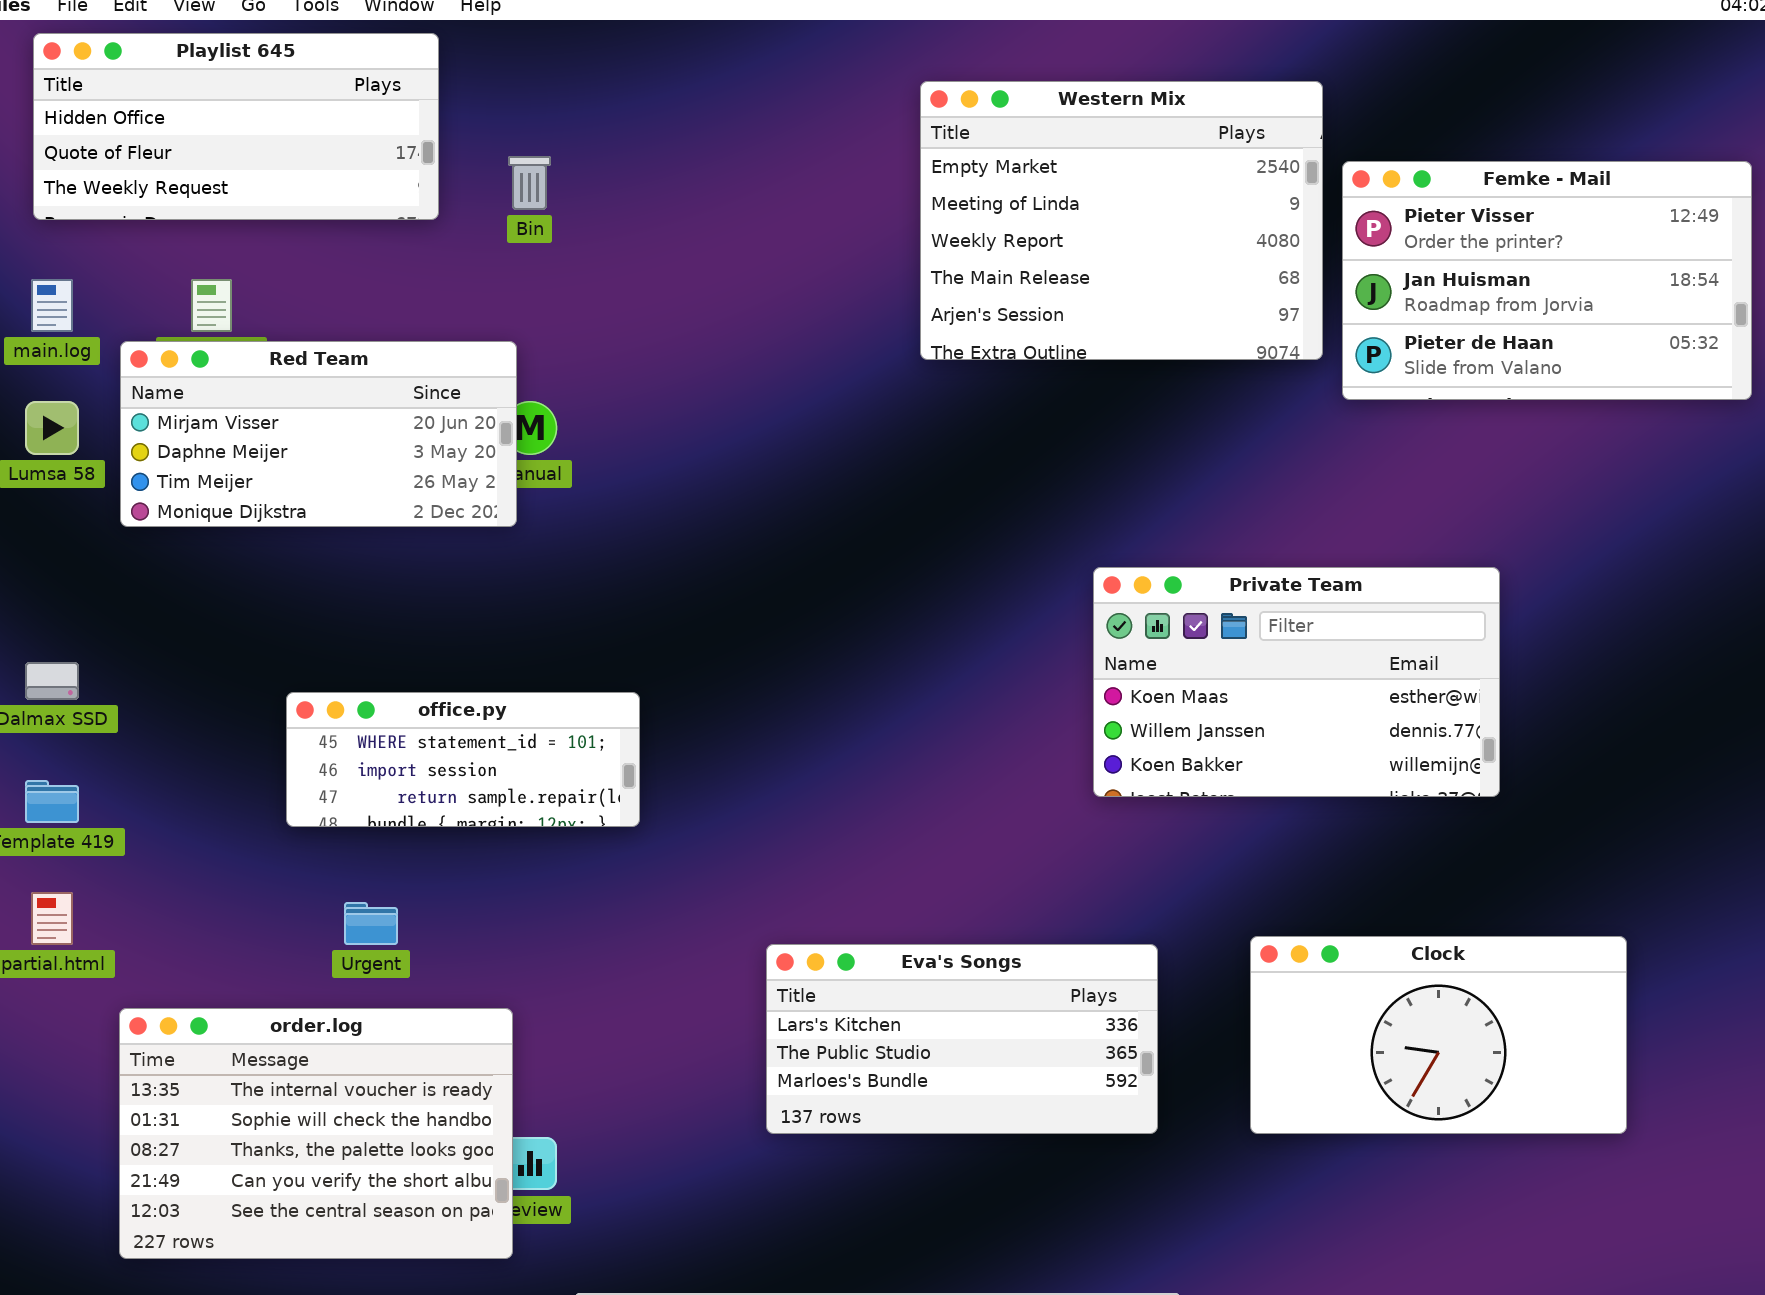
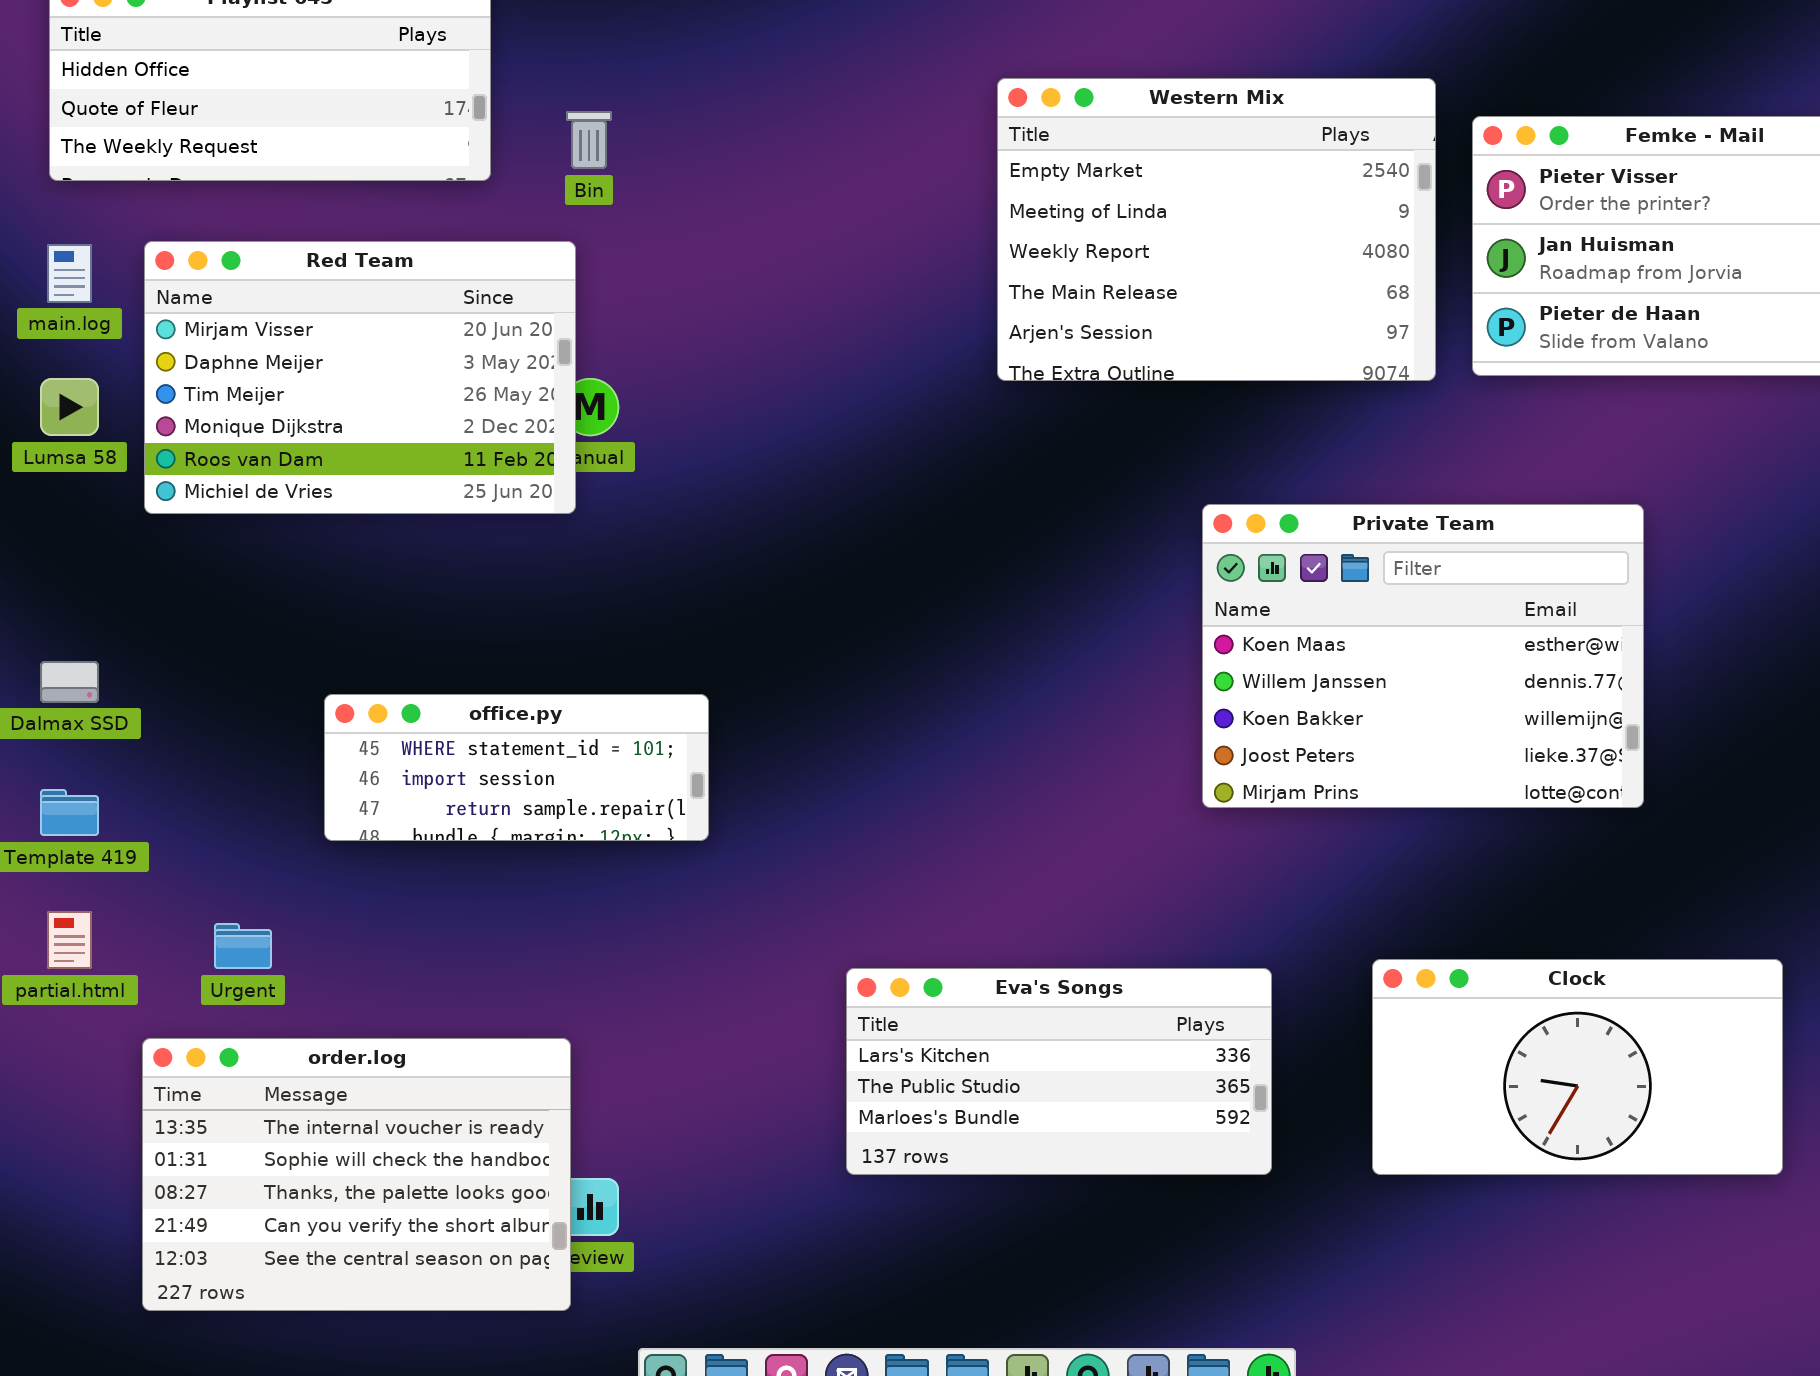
Western Mix: [920,81,1323,360] -> [997,78,1436,381], moved
Red Team: [120,341,517,527] -> [144,241,576,514], resized
Private Team: [1093,567,1500,797] -> [1202,504,1644,808], resized
Urgent: [344,902,398,945] -> [214,923,272,969], moved

